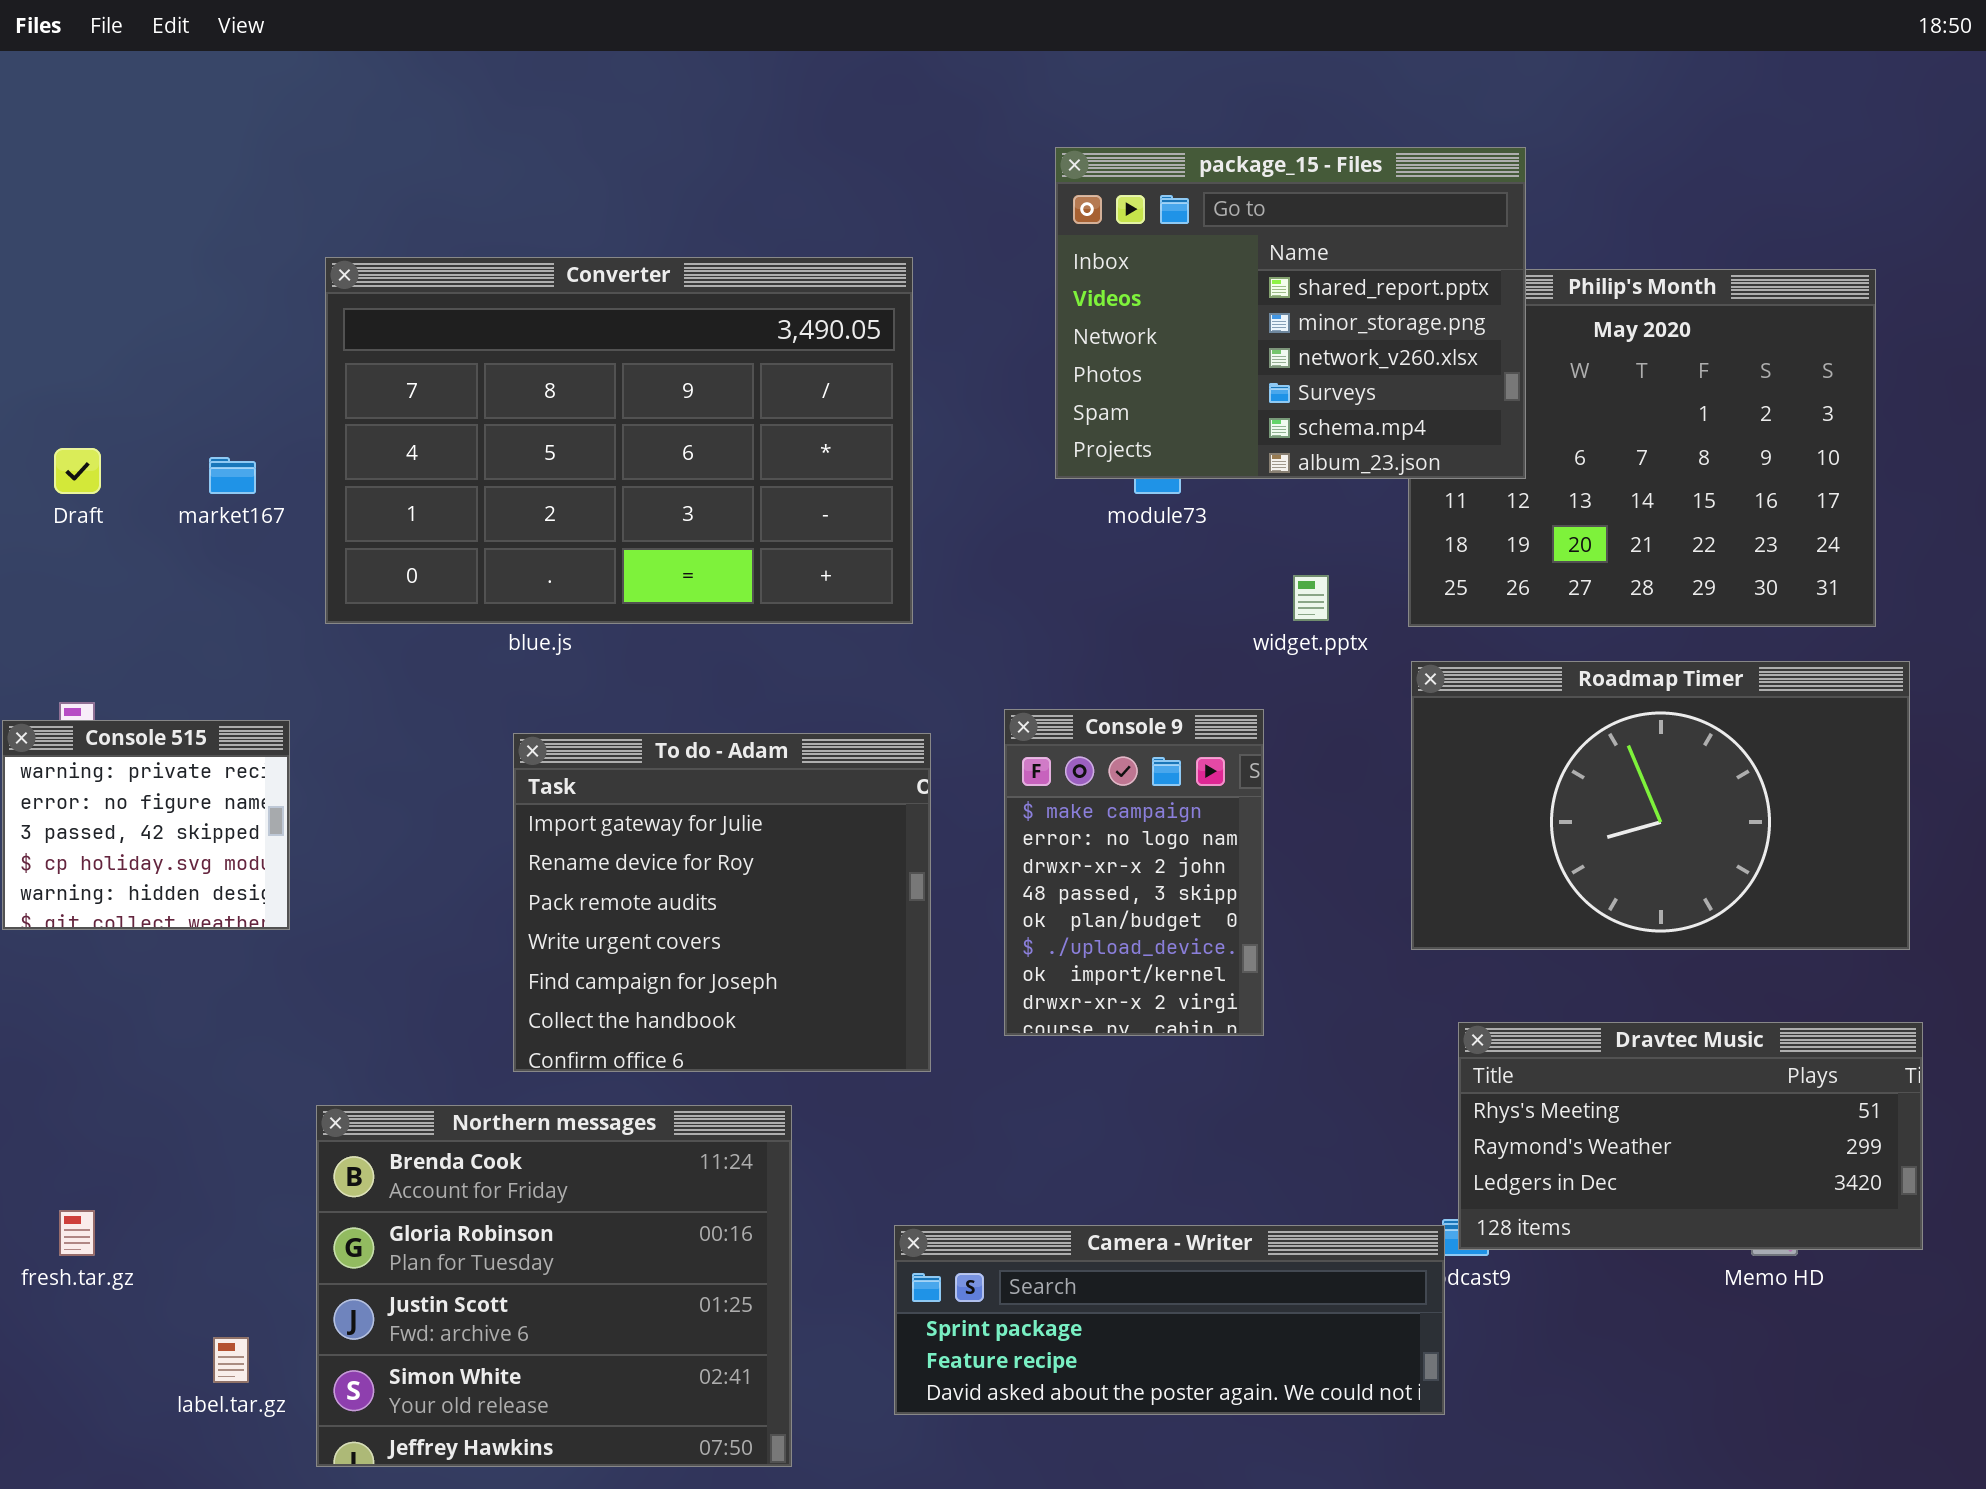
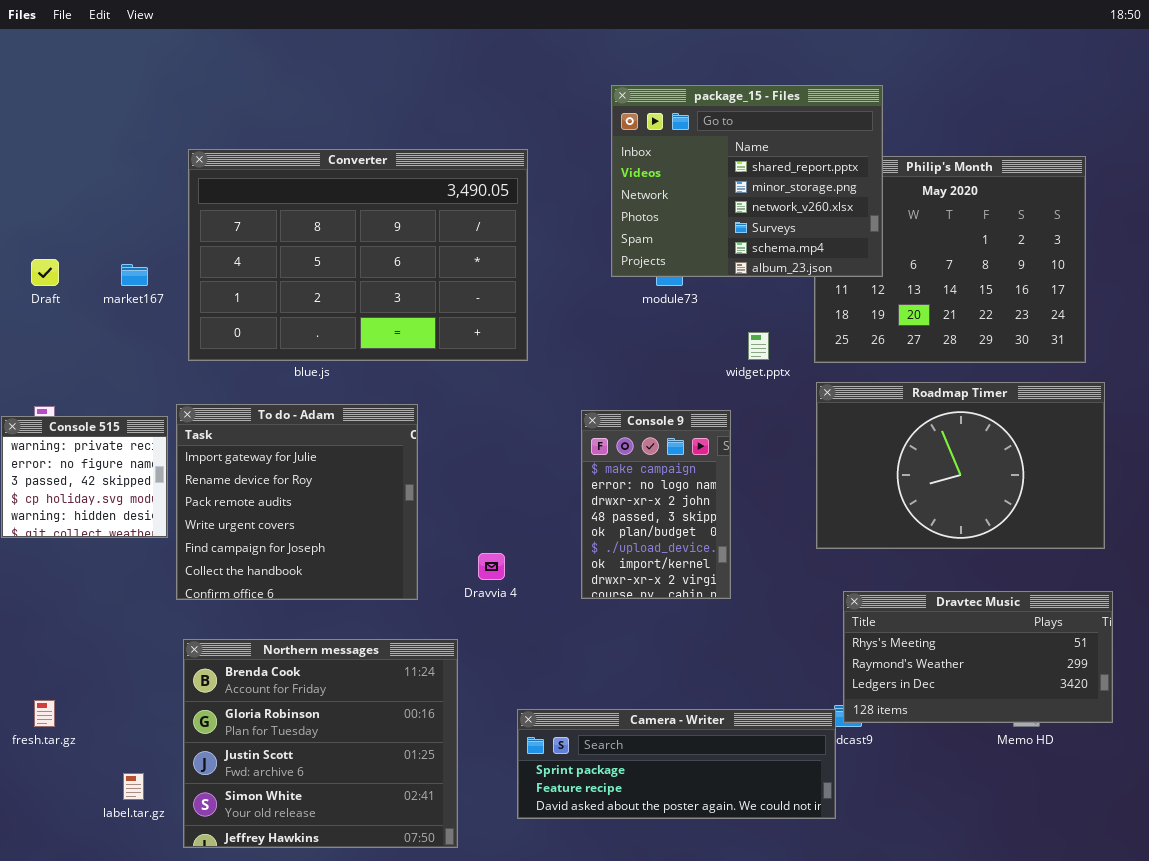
To do - Adam: [513,733,931,1072] -> [176,404,418,600], moved

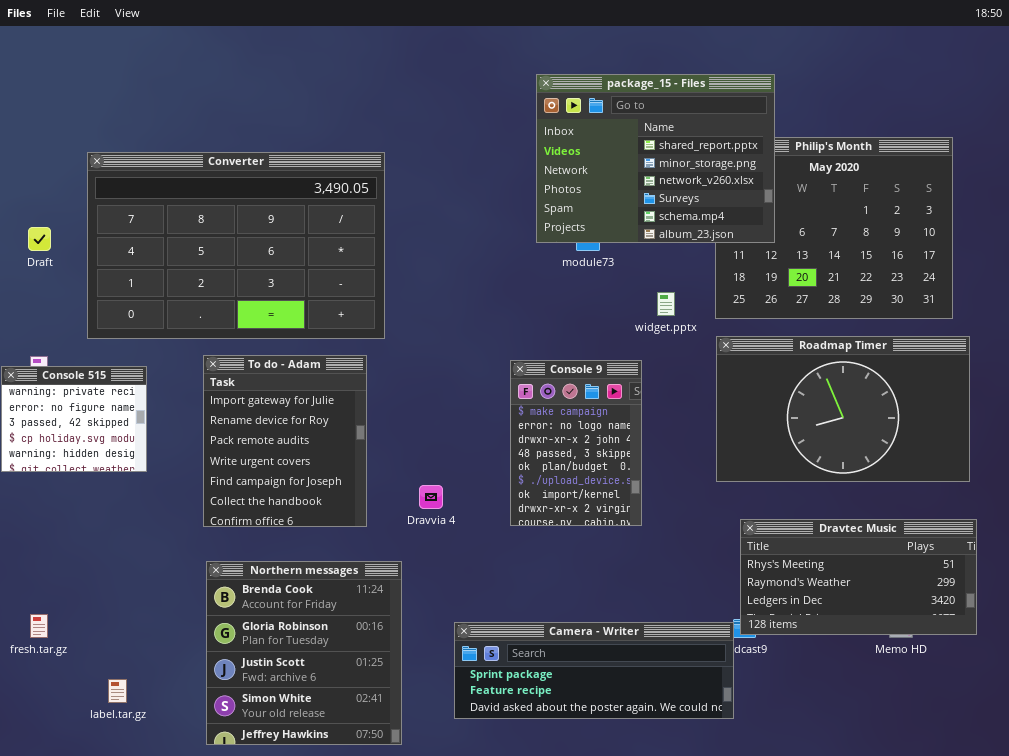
Converter: [188,149,528,361] -> [87,152,385,339], moved
To do - Adam: [176,404,418,600] -> [203,355,367,527], resized
Northern messages: [183,639,458,848] -> [206,561,402,745], resized

